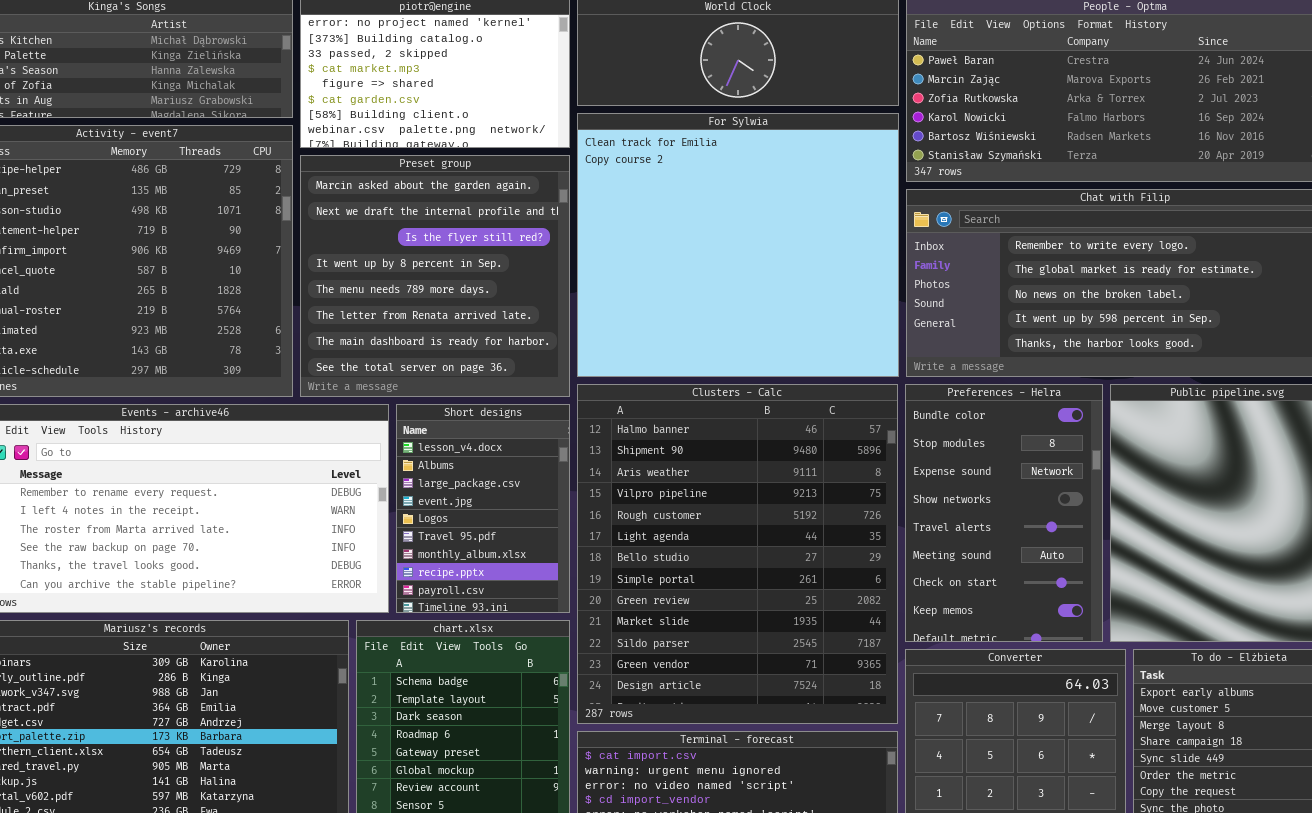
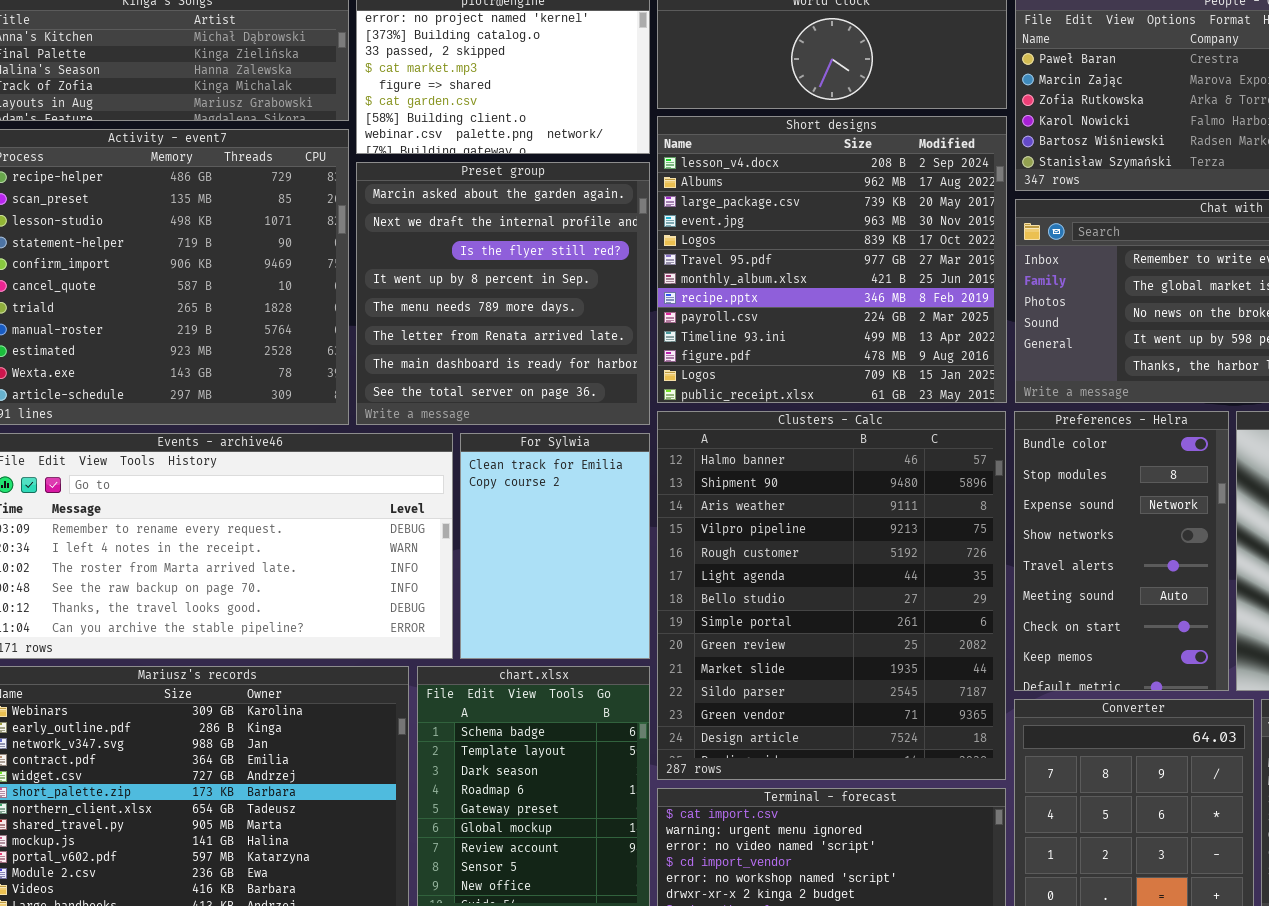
For Sylwia: [577,113,899,377] -> [460,433,650,659], moved, resized
Short designs: [396,404,570,613] -> [657,116,1007,403], moved, resized

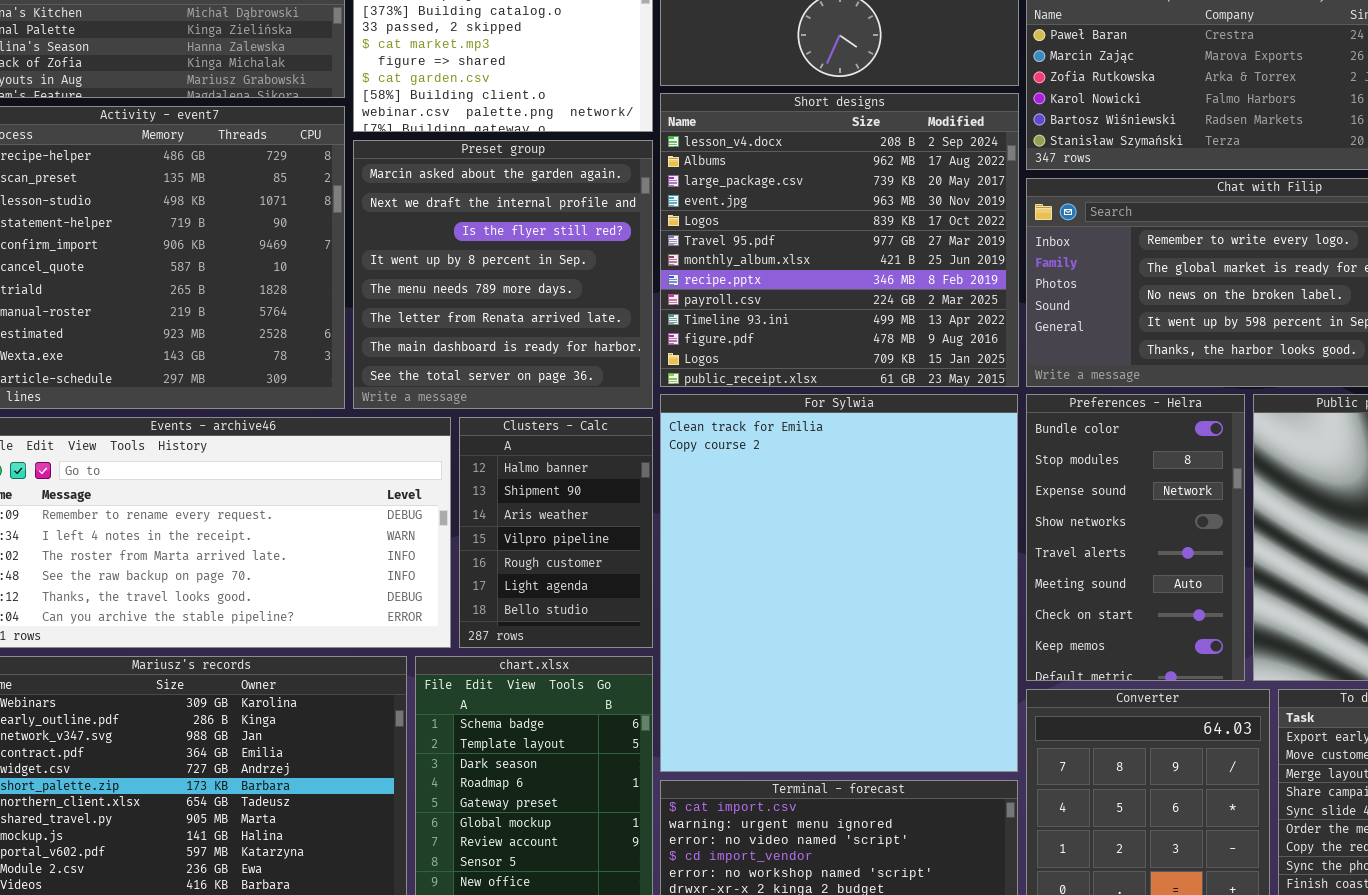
Clusters - Calc: [657,411,1006,780] -> [459,417,653,648], moved, resized
For Sylwia: [460,433,650,659] -> [660,394,1018,772], moved, resized

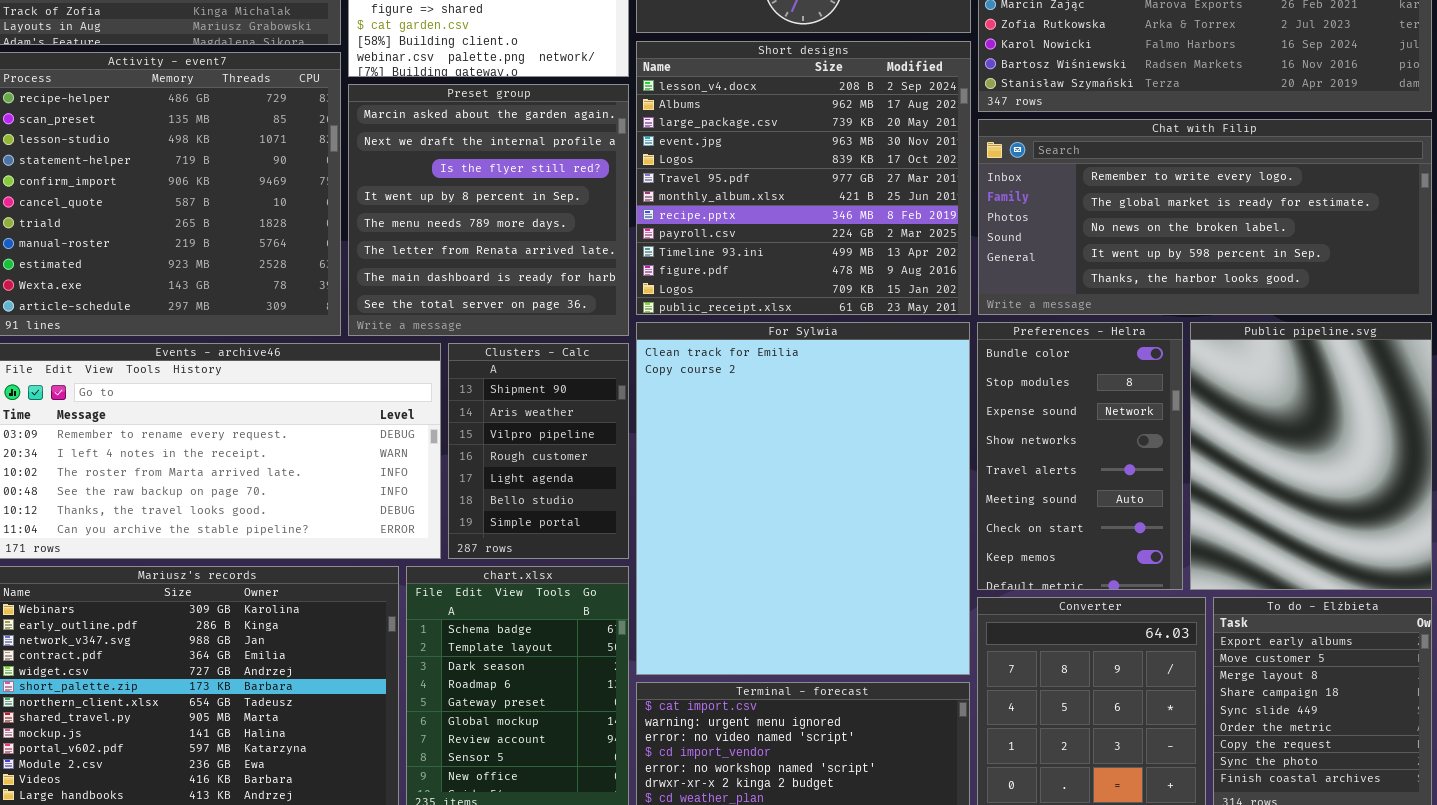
Clusters - Calc: [459,417,653,648] -> [448,343,629,559], scrolled down 1 row

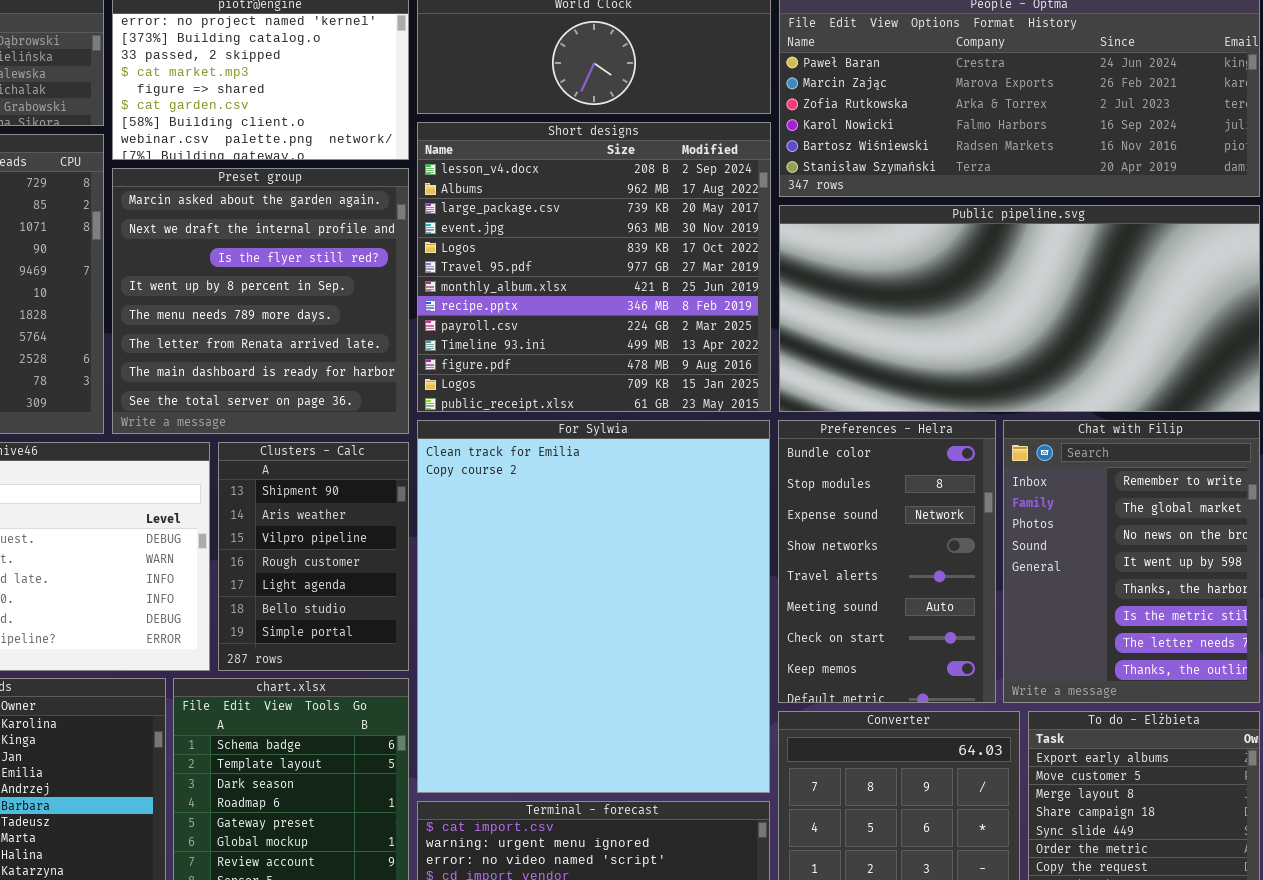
Chat with Filip: [978,119,1432,315] -> [1003,420,1260,703], moved, resized
Public pipeline.svg: [1190,322,1432,590] -> [779,205,1260,412], moved, resized

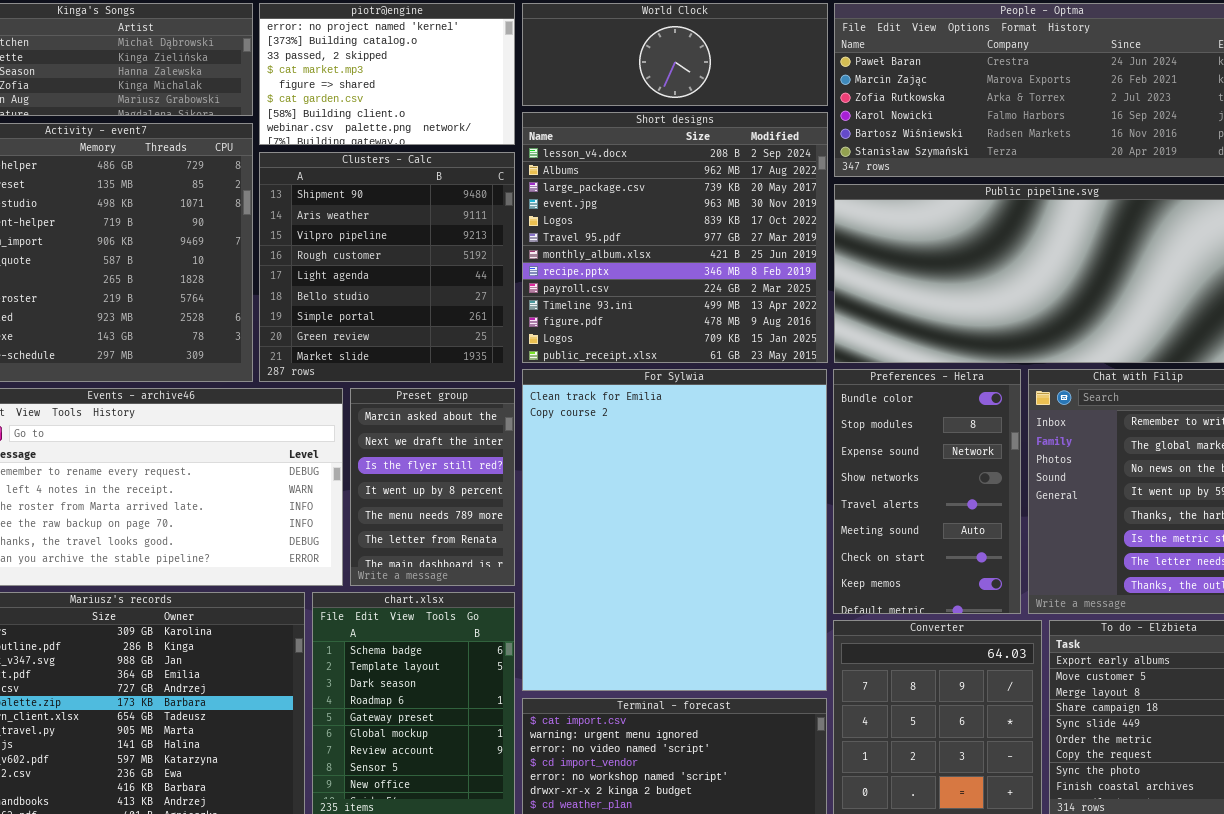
Preset group: [112,168,409,434] -> [350,388,515,586], moved, resized
Clusters - Calc: [218,442,409,671] -> [259,152,515,382], moved, resized

